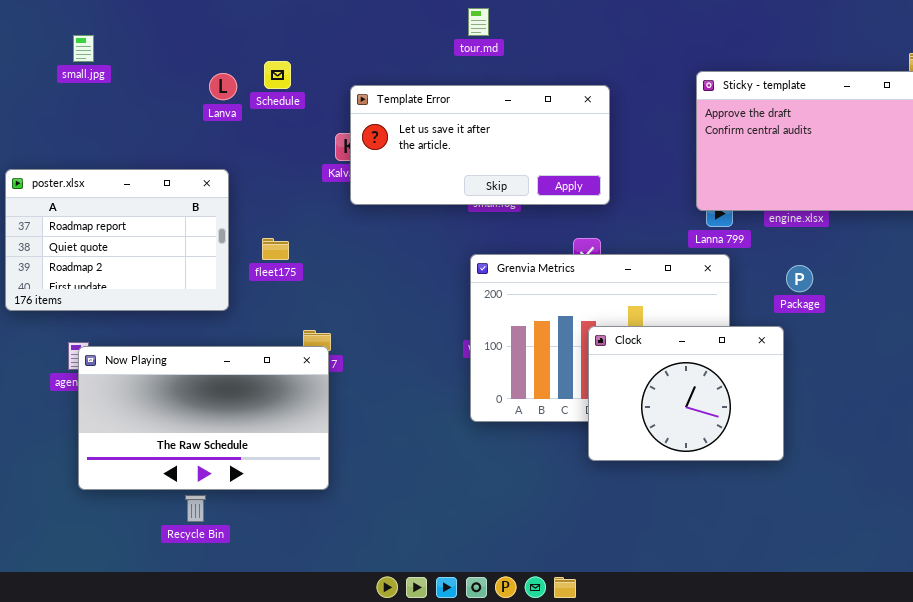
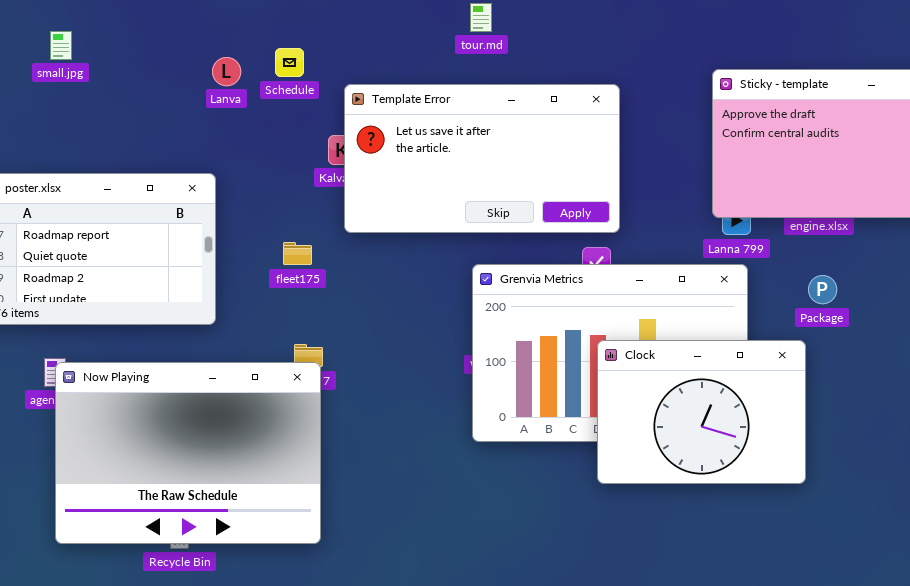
Schedule: [264,61,291,89] -> [275,48,304,77], moved
Lanva: [209,73,237,100] -> [212,57,241,86], moved
Template Error: [350,85,610,205] -> [344,84,620,233], resized
fleet175: [262,238,289,260] -> [283,242,312,265], moved
Now Playing: [78,346,329,490] -> [55,362,321,544], resized

